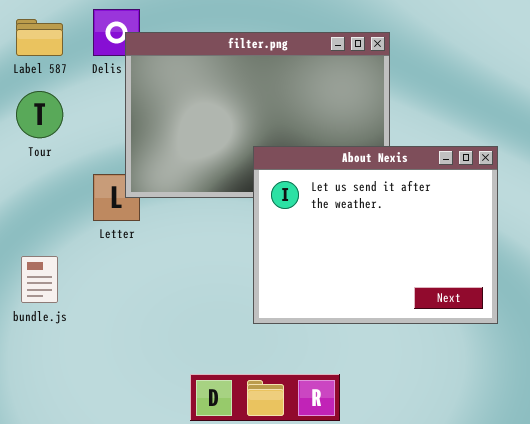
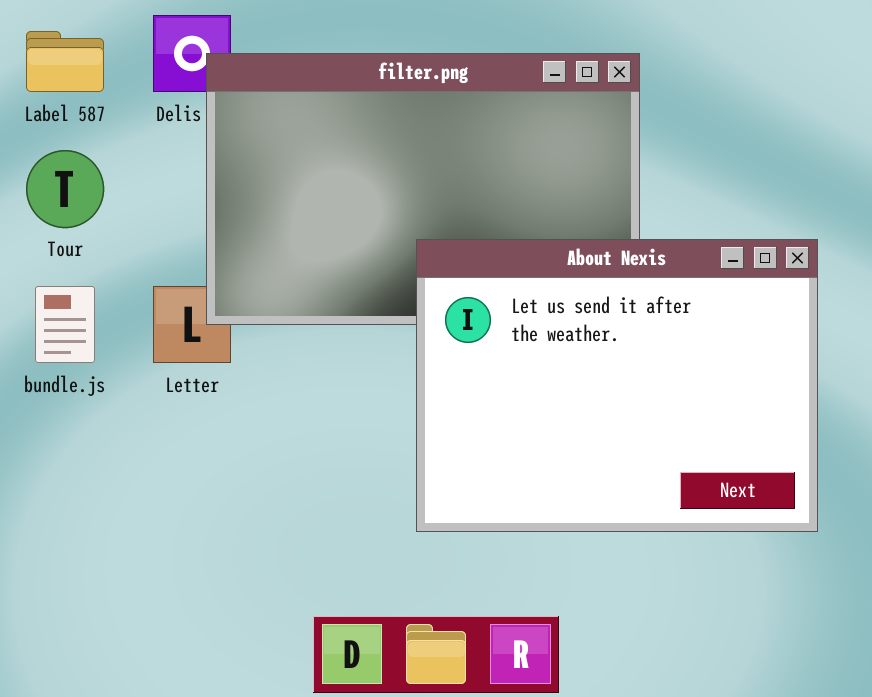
bundle.js: [21,256,58,303] -> [35,286,95,363], moved

